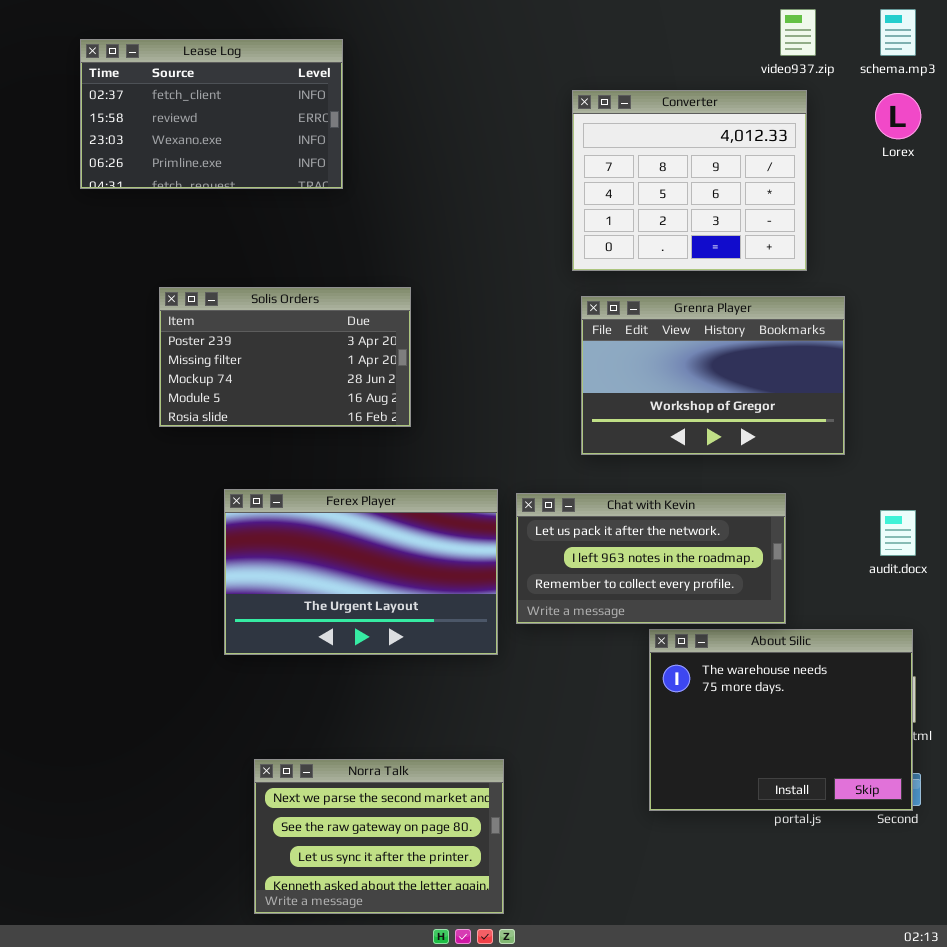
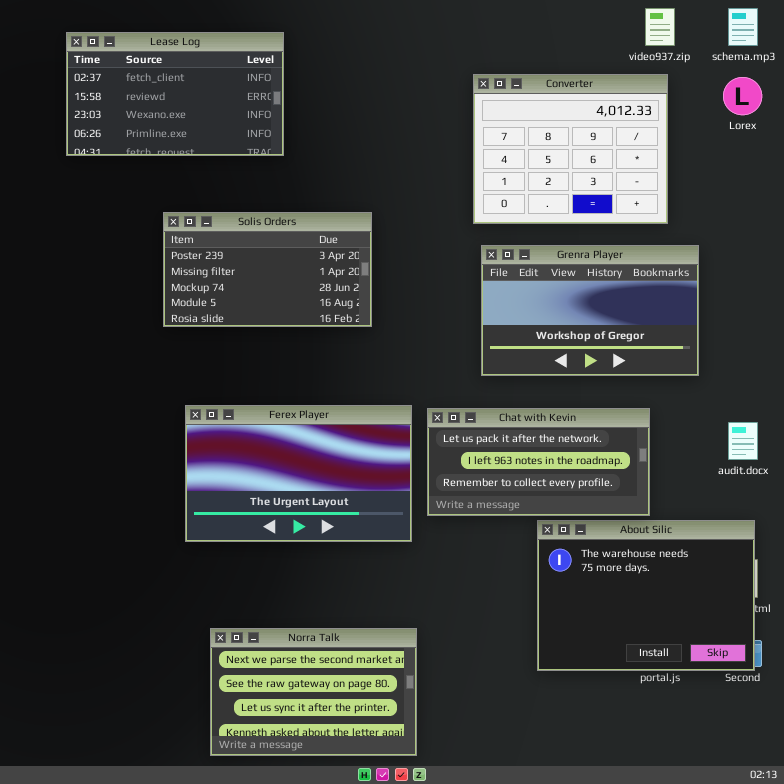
Solis Orders: [159,287,411,427] -> [163,212,372,327], moved

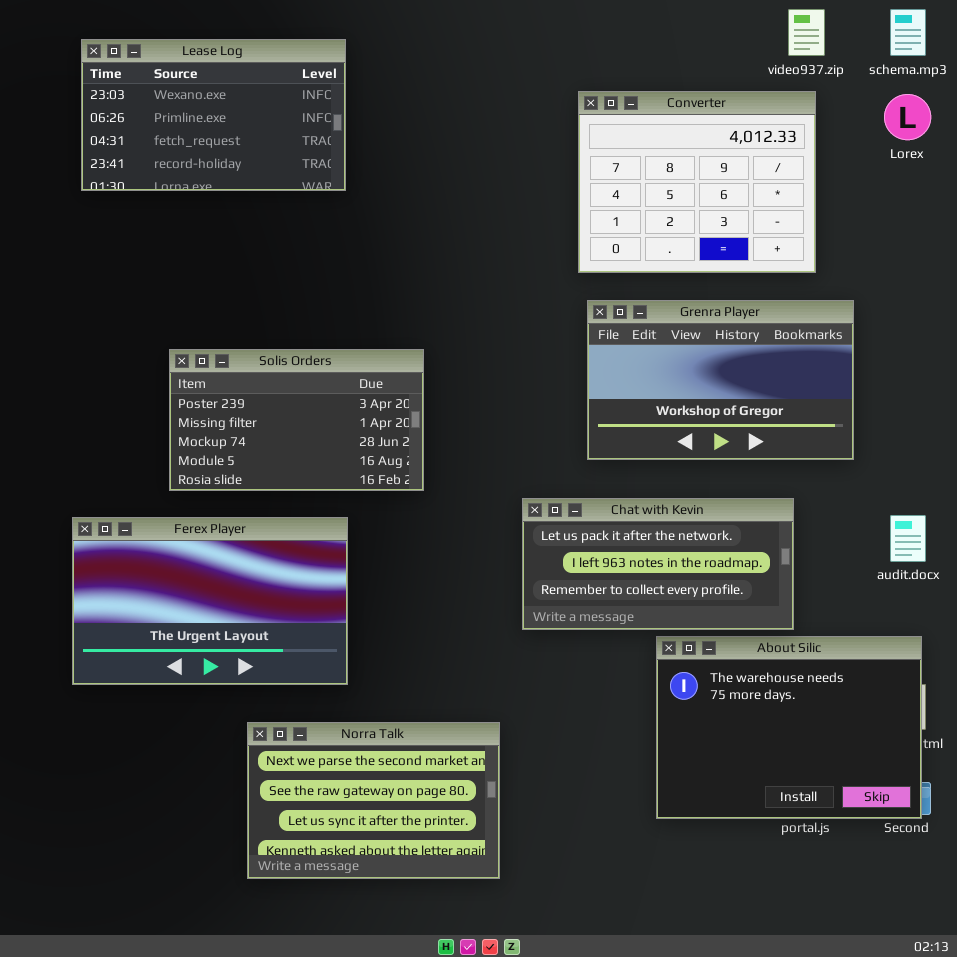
Lease Log: [66,32,284,156] -> [81,39,346,191], scrolled down 2 rows
Solis Orders: [163,212,372,327] -> [169,349,424,491], moved
Ferex Player: [185,405,412,542] -> [72,517,348,685], moved
Norra Talk: [210,628,417,756] -> [247,722,500,879], moved

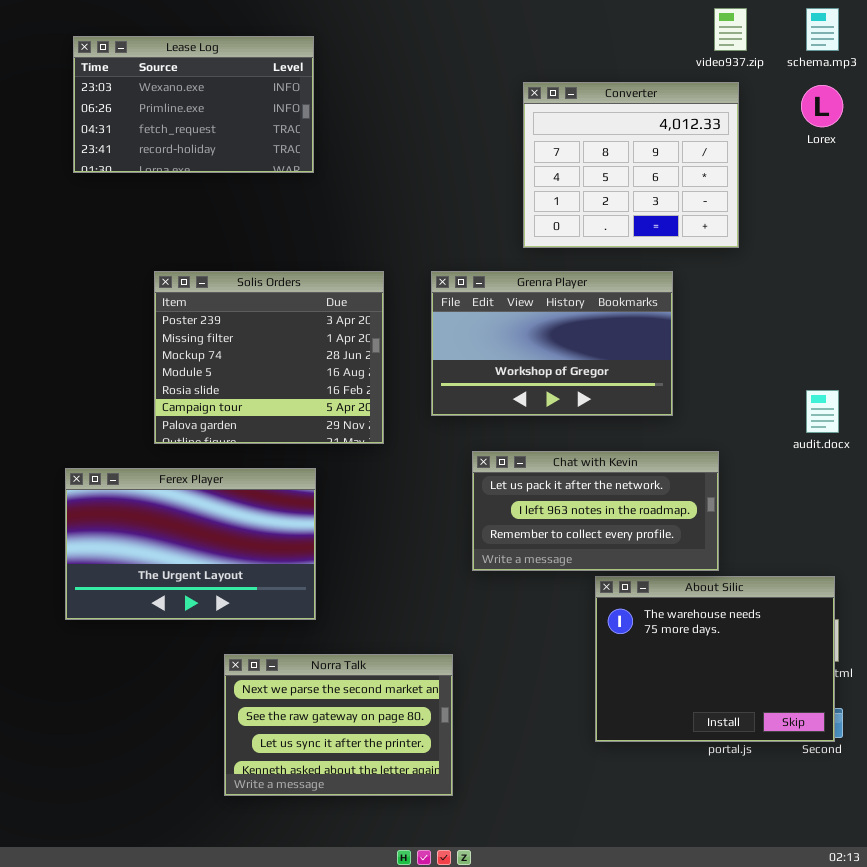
Grenra Player: [587,300,854,460] -> [431,271,673,416], moved
Solis Orders: [169,349,424,491] -> [154,271,384,444], resized
audit.docx: [890,515,926,562] -> [806,390,839,433], moved

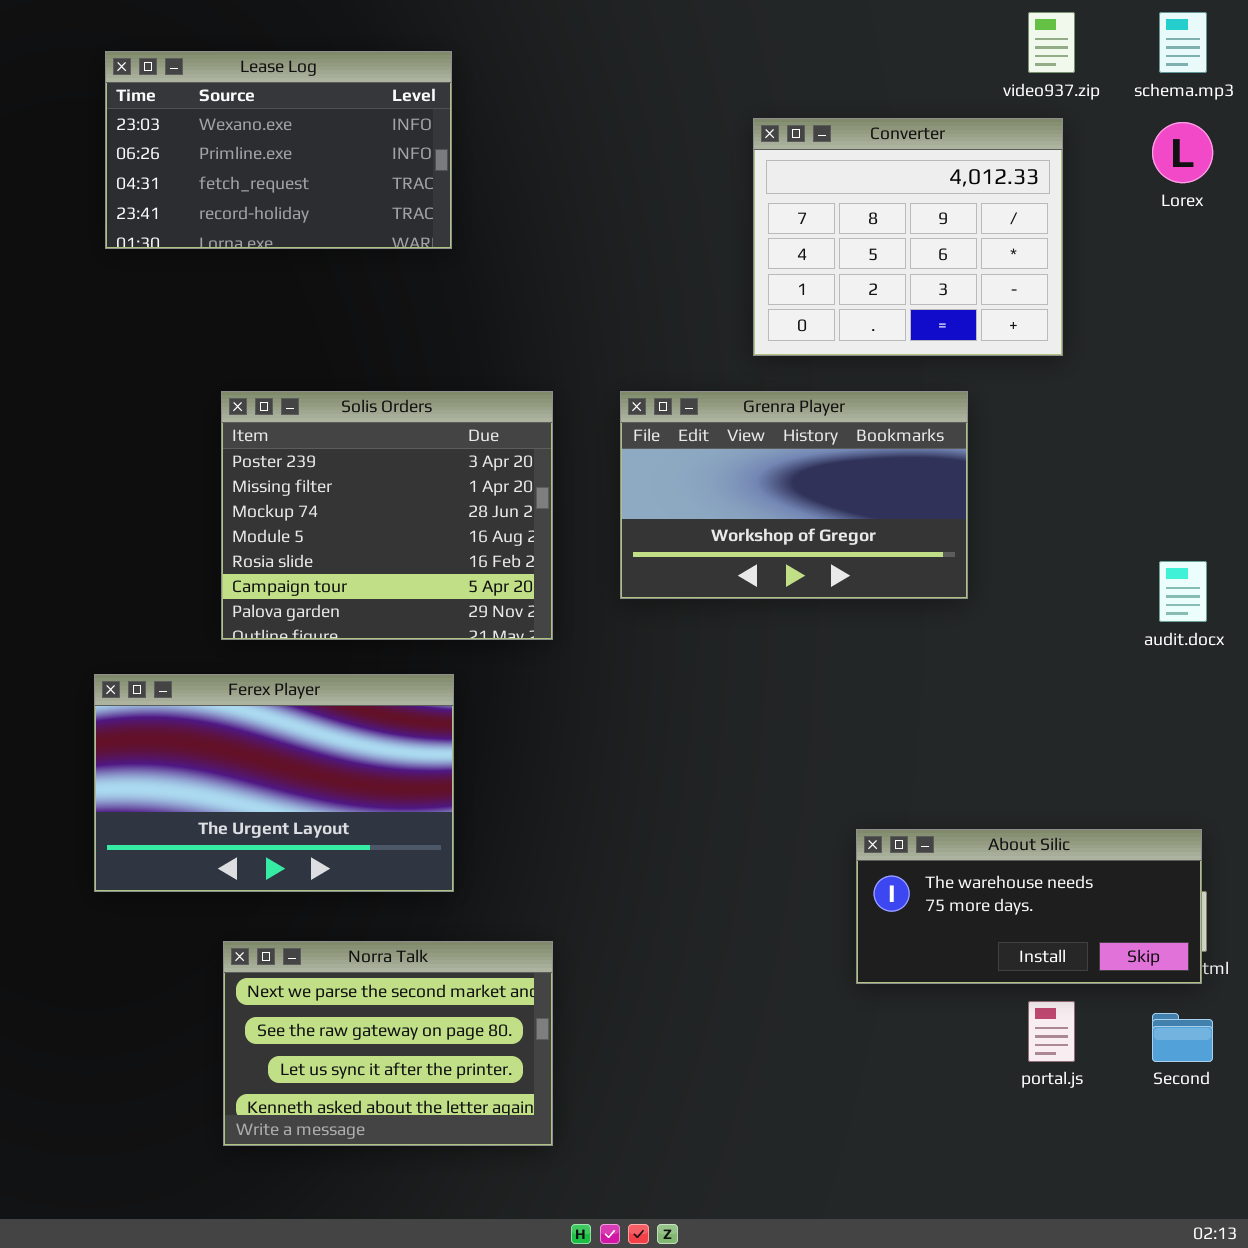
Chat with Kevin: [472,451,719,571] -> none, closed
About Silic: [595,576,835,742] -> [856,829,1202,984], resized
Norra Talk: [224,654,453,796] -> [223,941,553,1146], moved

